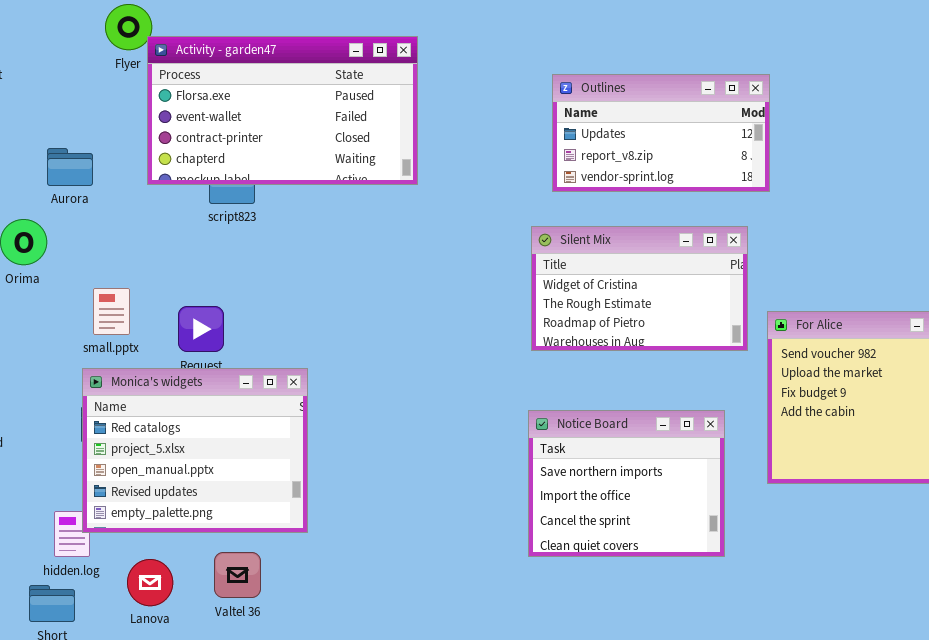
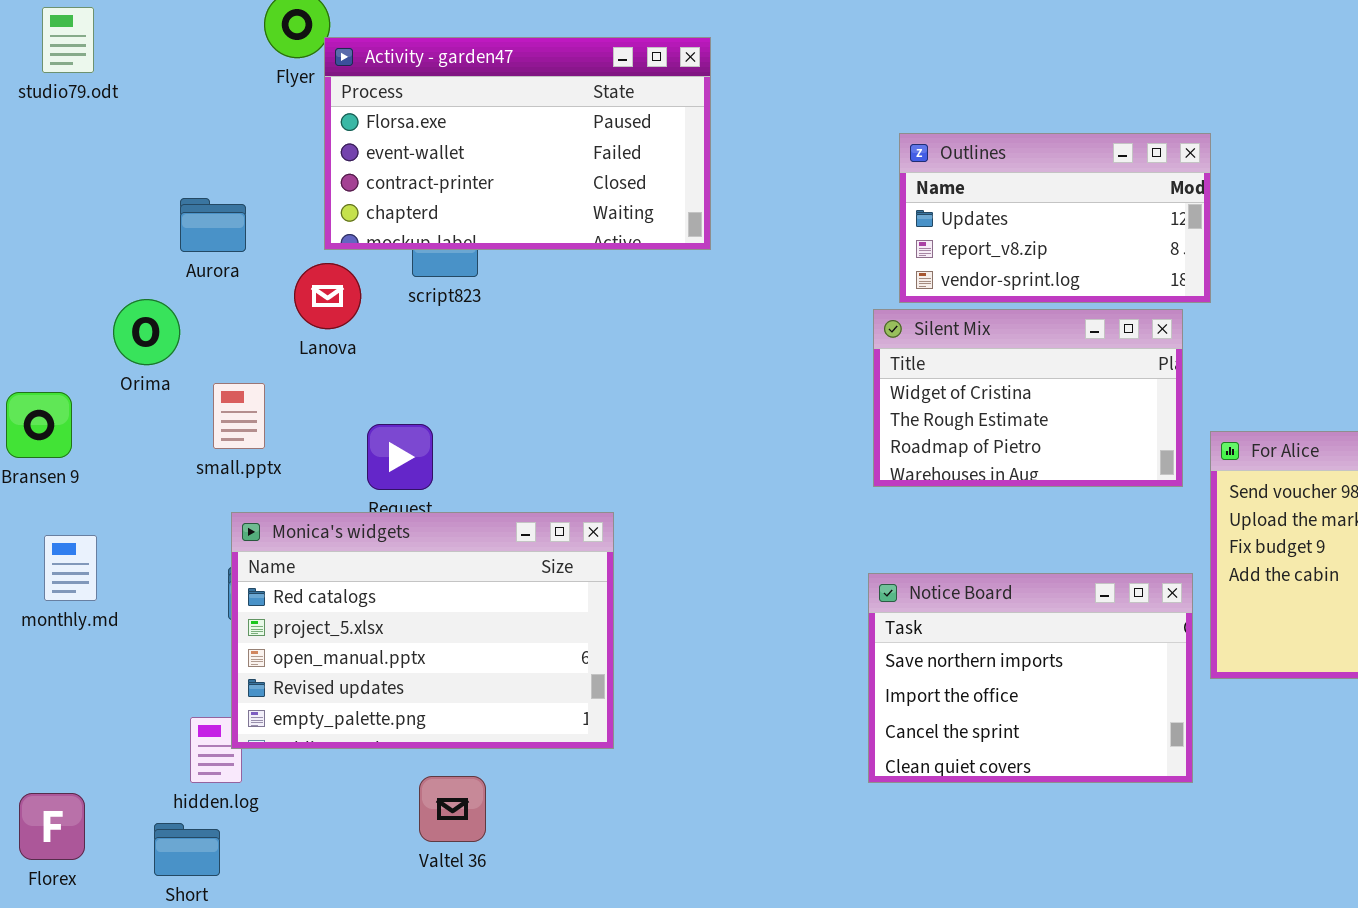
Outlines: [552,74,770,192] -> [899,133,1211,303], moved
small.pptx: [93,288,130,335] -> [213,383,265,449], moved
Monica's widgets: [82,368,308,533] -> [231,512,614,749], resized
Notice Board: [528,410,725,557] -> [868,573,1193,783], resized
Lanova: [127,559,173,606] -> [294,263,361,329], moved

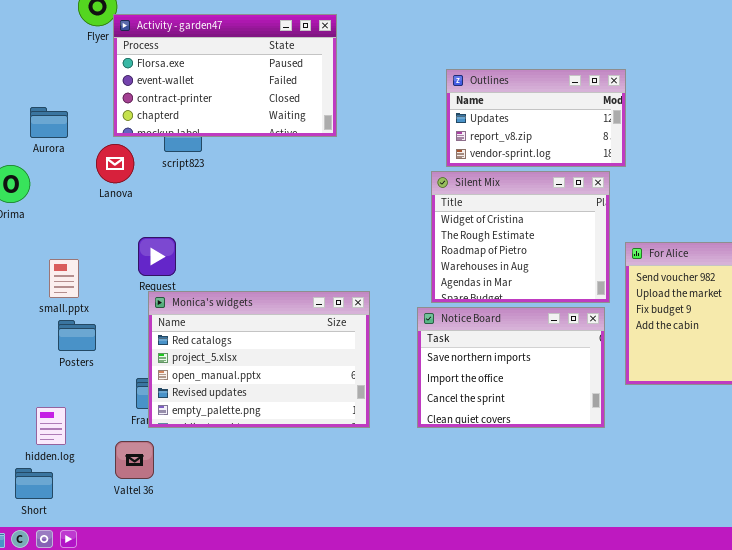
Silent Mix: [873,309,1183,487] -> [431,171,610,303], resized
small.pptx: [213,383,265,449] -> [49,259,79,298], moved
Monica's widgets: [231,512,614,749] -> [148,291,370,428], moved
Notice Board: [868,573,1193,783] -> [417,307,605,428], moved
Valtel 36: [419,776,486,842] -> [115,441,154,479], moved

